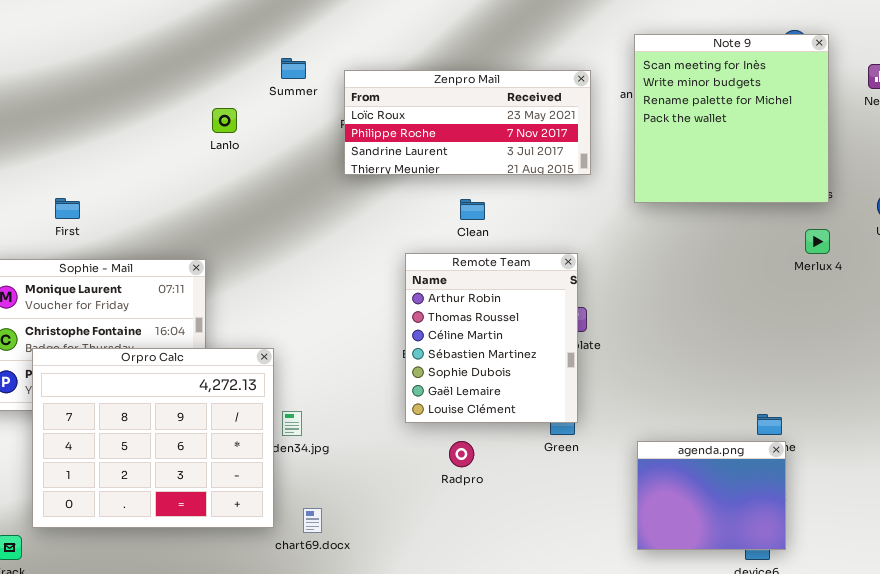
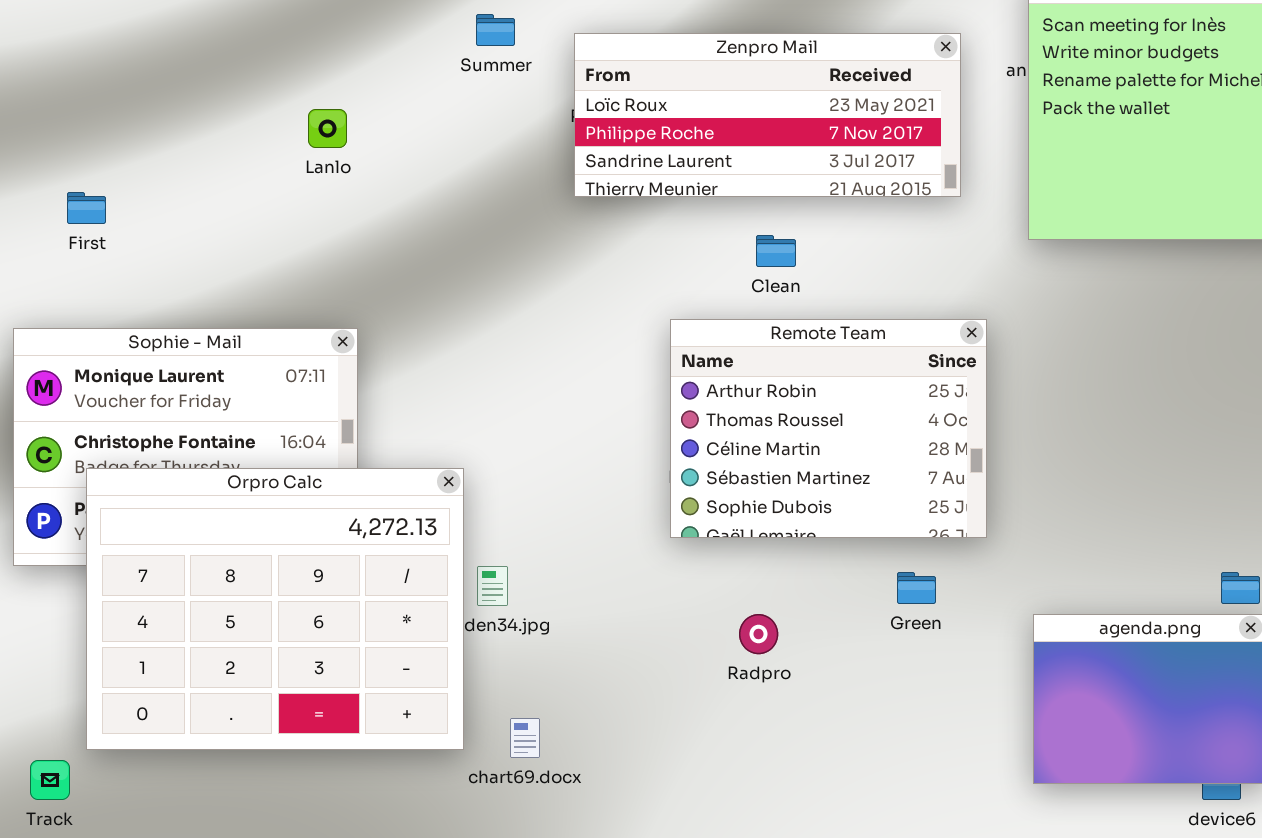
Lanlo: [212,108,237,133] -> [308,109,347,148], moved
First: [55,198,80,219] -> [67,192,106,224], moved
Remote Team: [405,253,578,423] -> [670,319,987,538], resized

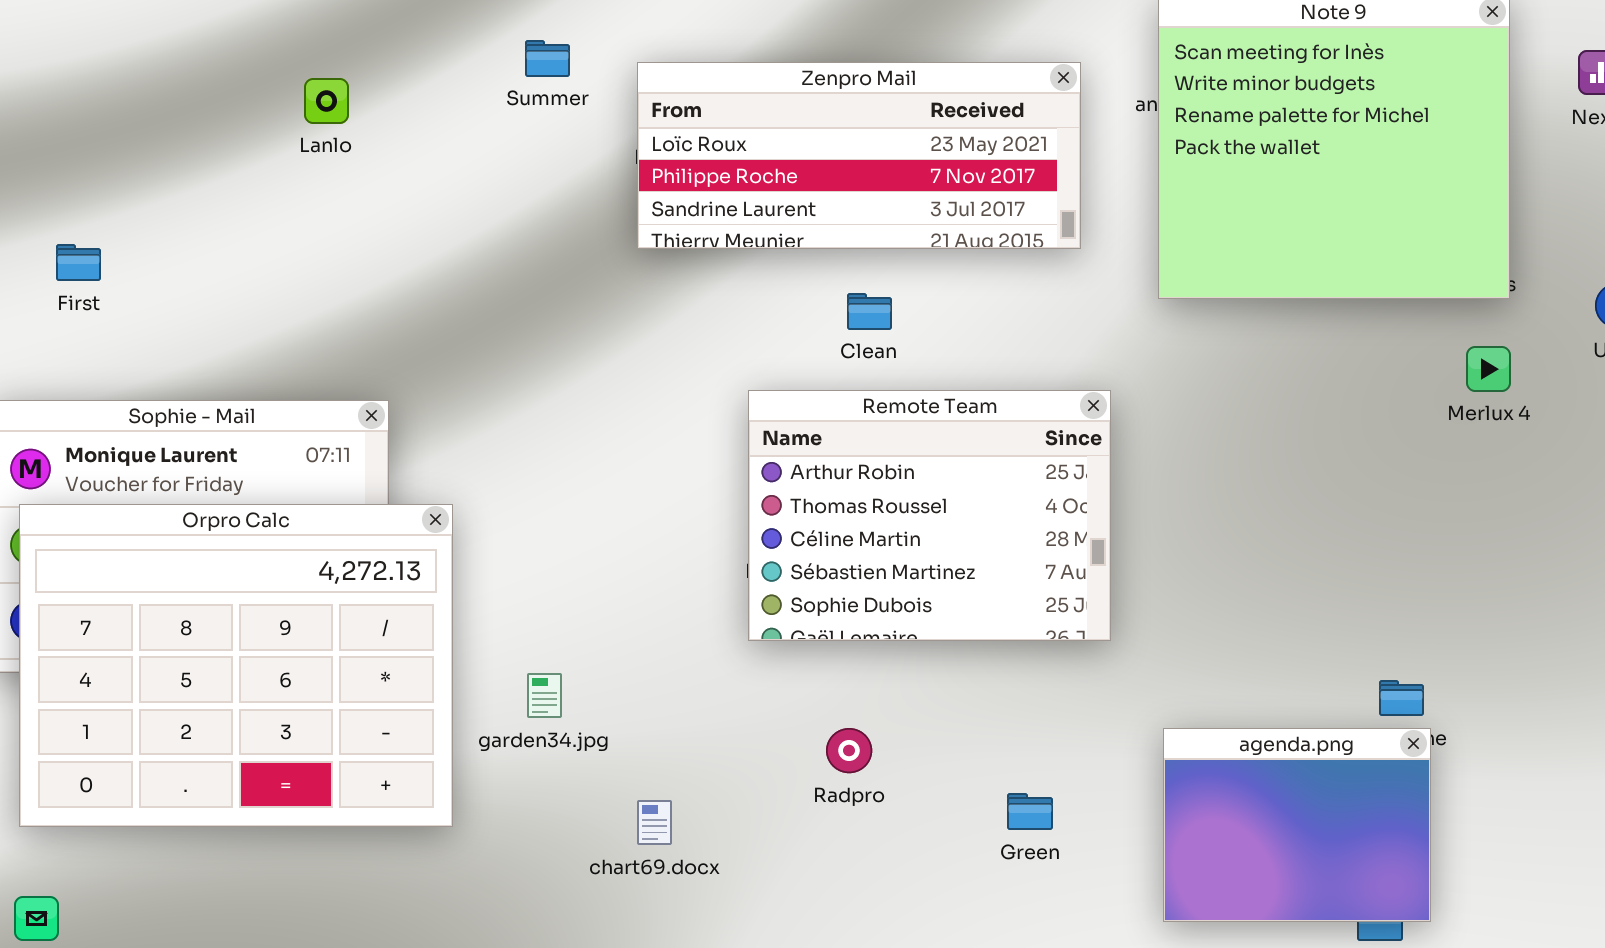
Lanlo: [308,109,347,148] -> [304,78,349,124], moved
Orpro Calc: [86,468,464,750] -> [19,504,453,827], moved
Green: [897,572,936,604] -> [1007,793,1053,830], moved
chart69.docx: [510,718,540,758] -> [637,800,672,845], moved

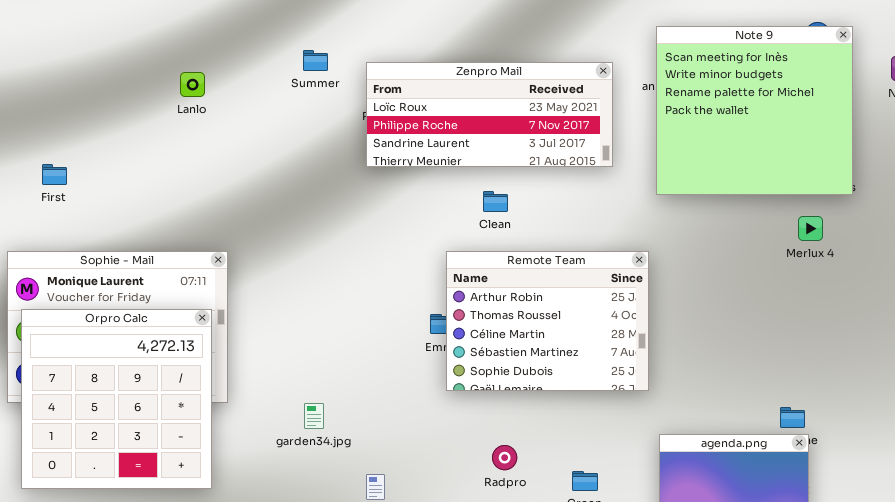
Merlux 4: [1466,346,1511,392] -> [798,216,823,241], moved
Remote Team: [748,390,1111,641] -> [446,251,649,391], moved
Orpro Calc: [19,504,453,827] -> [21,309,212,489], resized
Radpro: [826,728,872,773] -> [492,445,517,470], moved

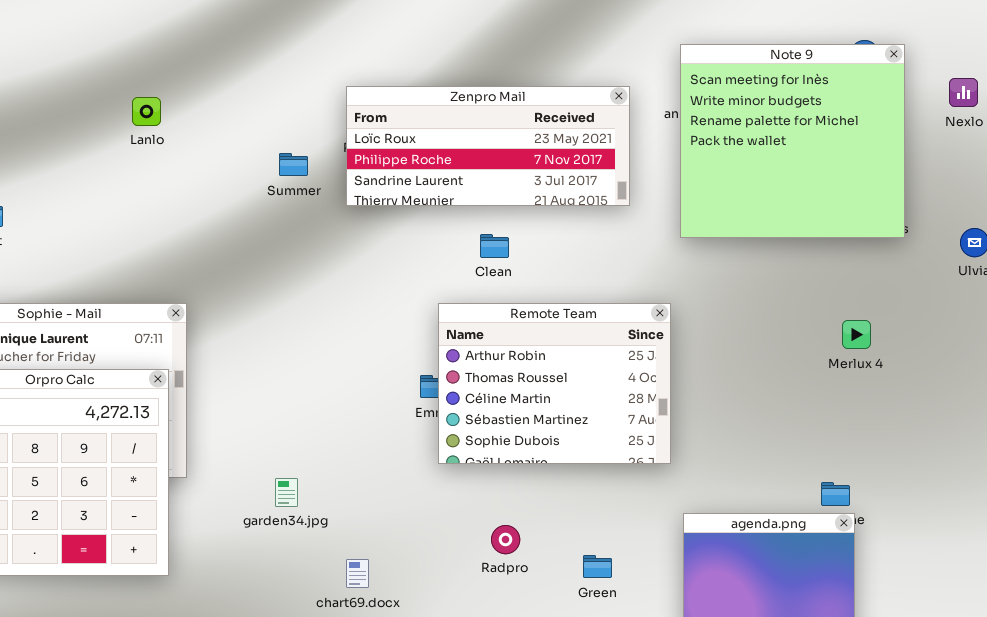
Summer: [303,50,328,71] -> [279,153,308,176], moved
Merlux 4: [798,216,823,241] -> [842,320,871,349], moved

